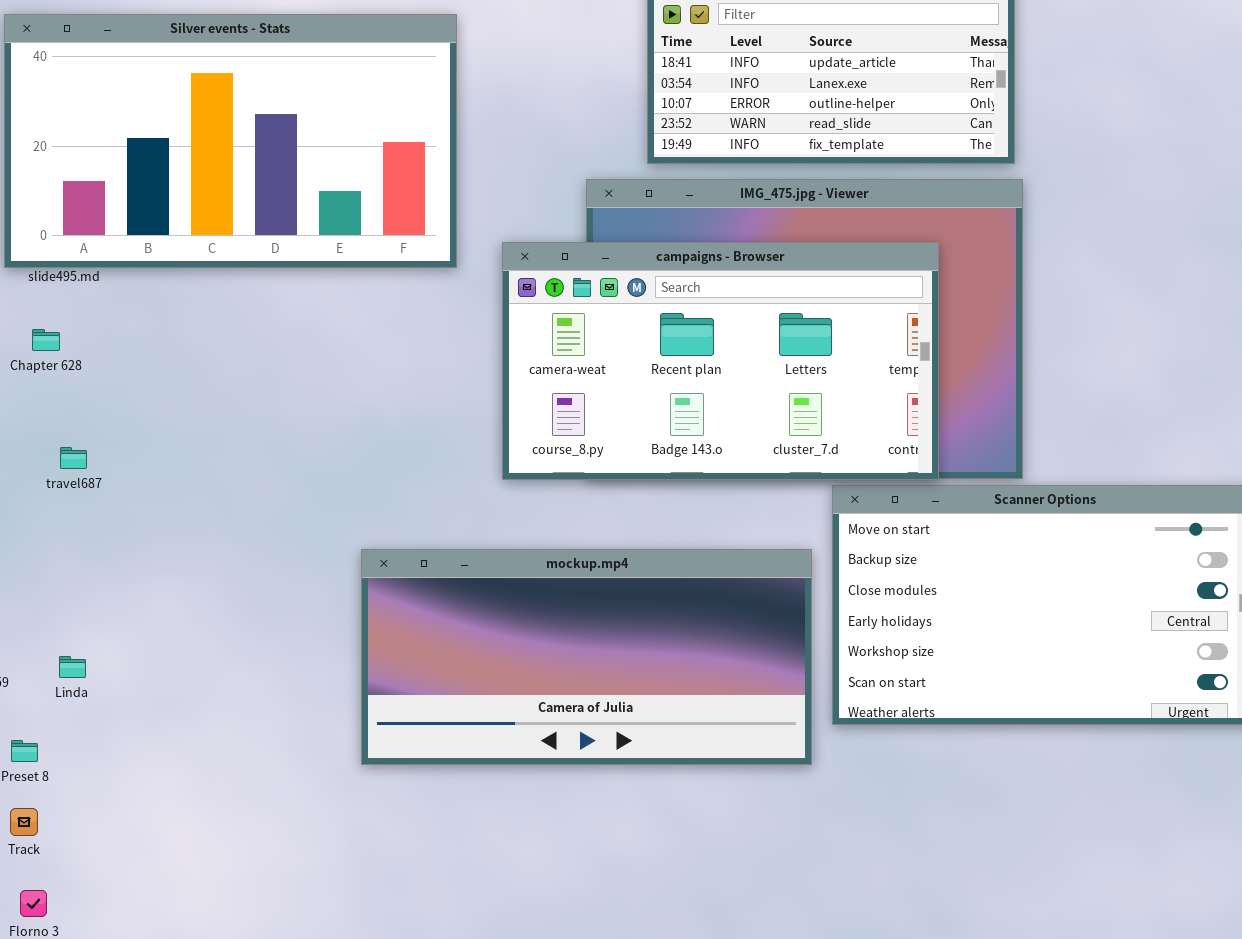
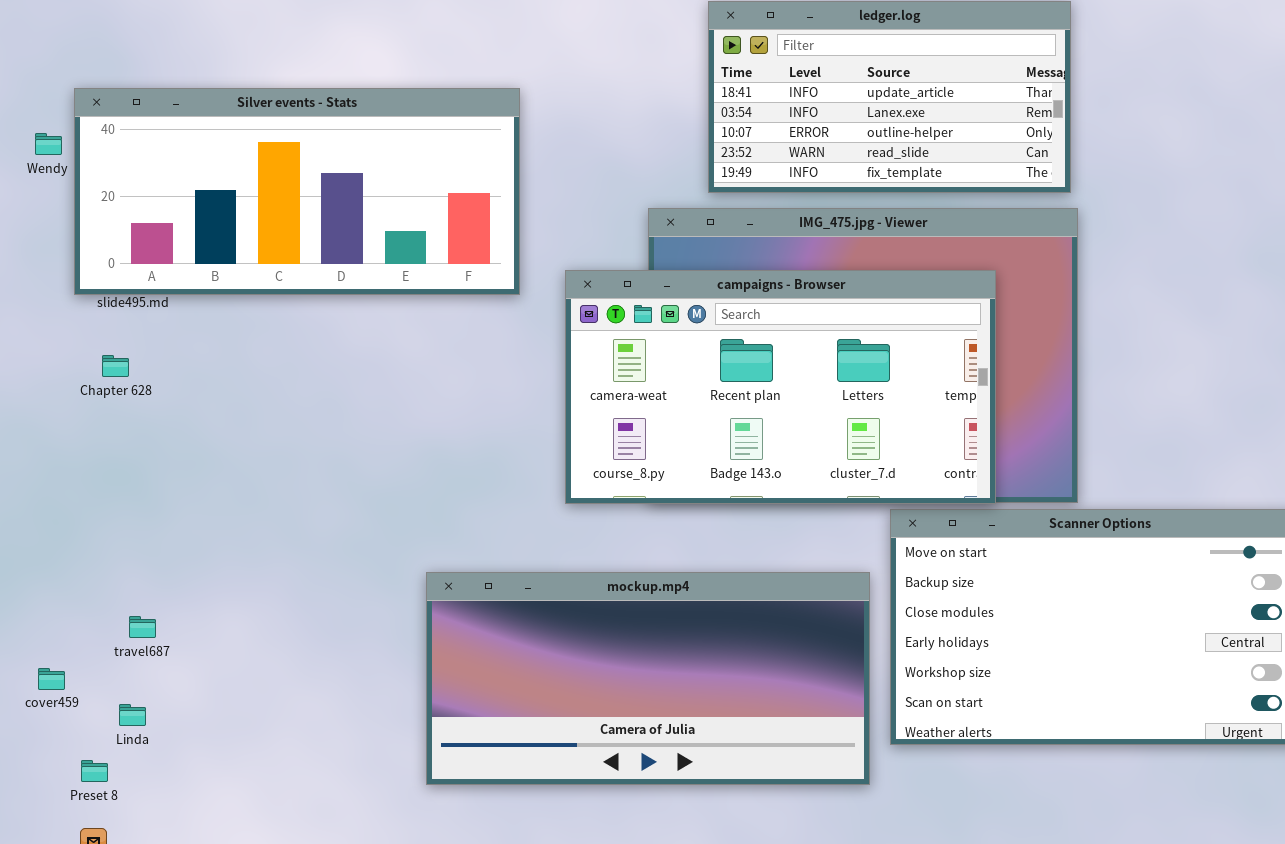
Silver events - Stats: [4,14,457,268] -> [74,88,520,295], resized
travel687: [60,447,87,469] -> [129,616,156,638], moved
Linda: [59,656,86,678] -> [119,704,146,726], moved

